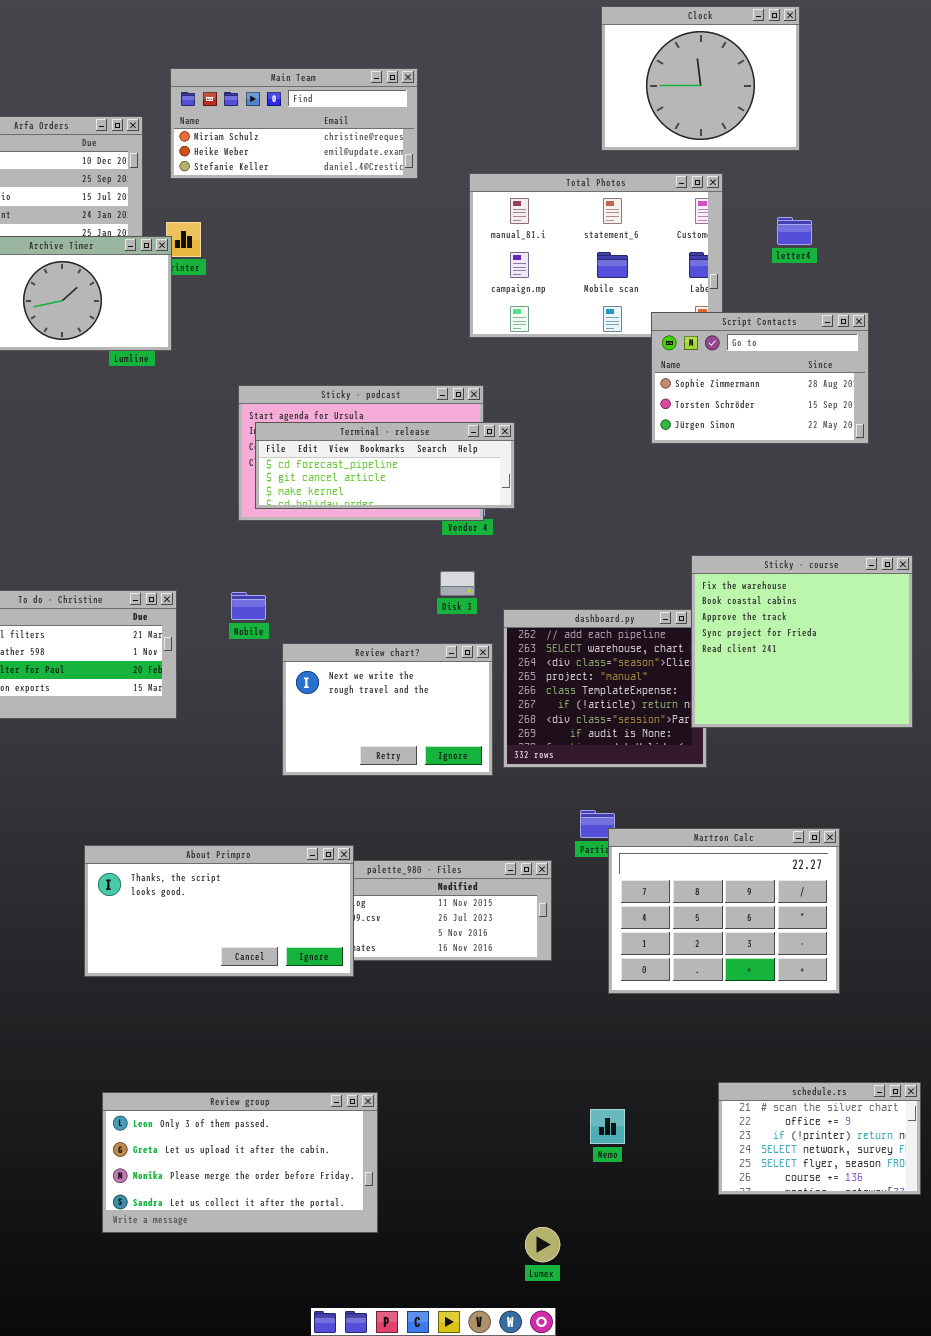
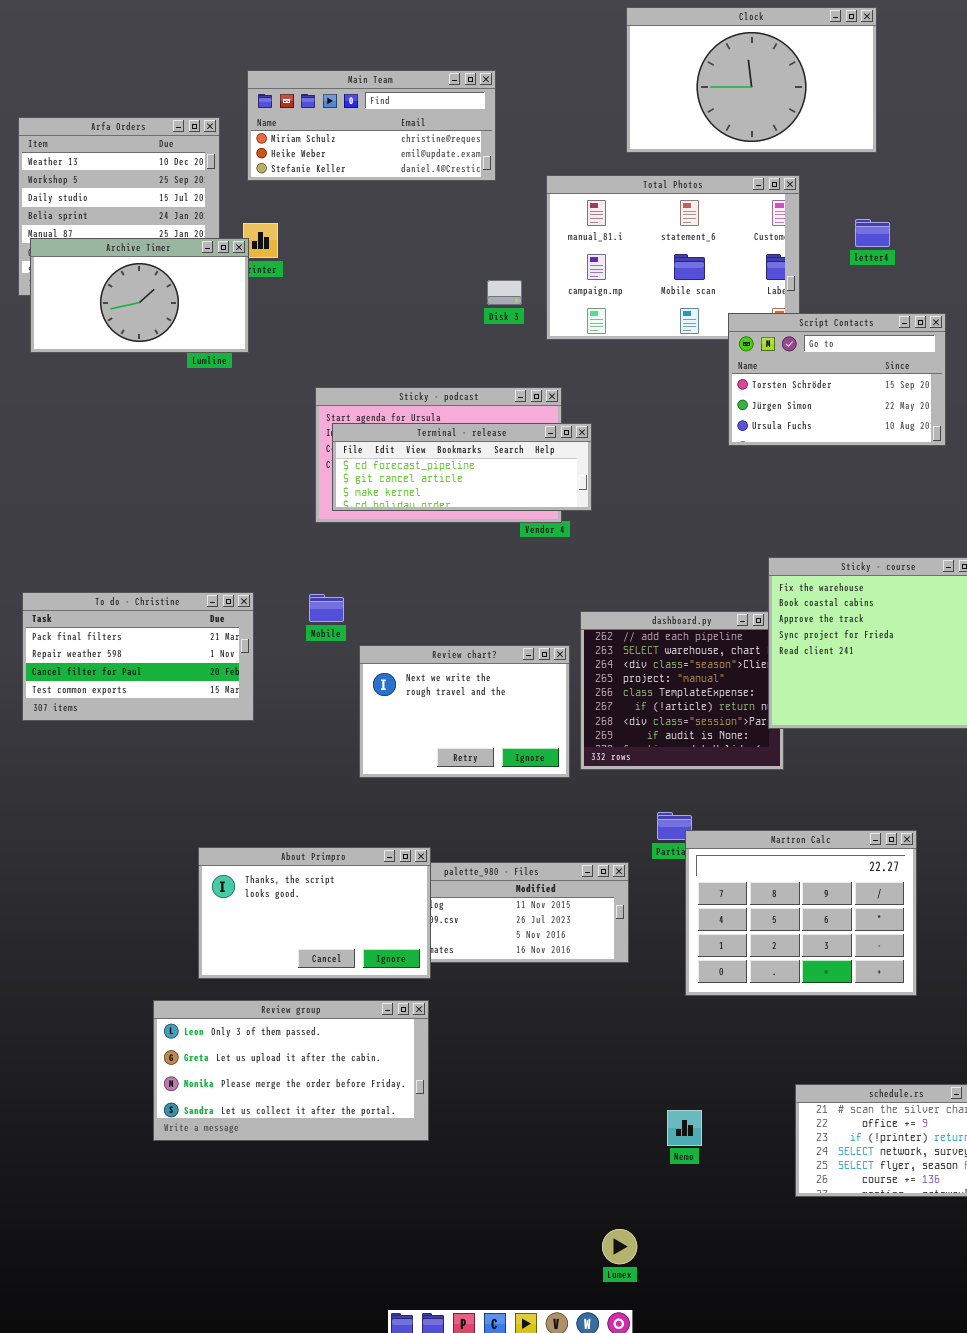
Clock: [601,6,800,151] -> [626,7,877,153], resized
Script Contacts: [651,312,869,444] -> [728,313,946,446], scrolled down 1 row
Disk 3: [440,571,475,596] -> [487,280,522,305], moved
About Primpro: [84,845,354,977] -> [198,847,431,979], resized
Review group: [102,1092,378,1233] -> [153,1000,429,1141], moved

